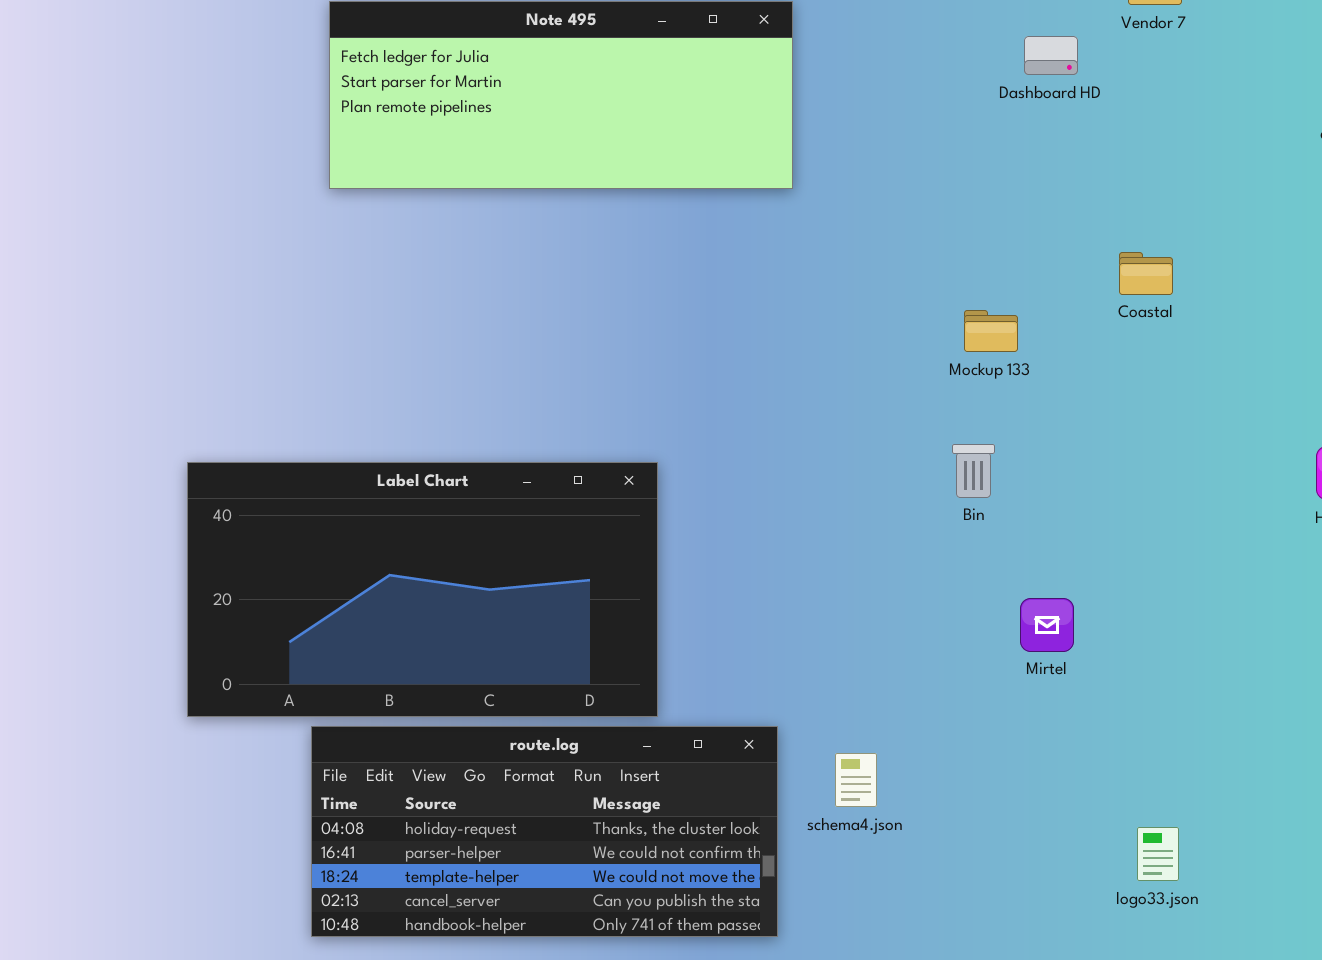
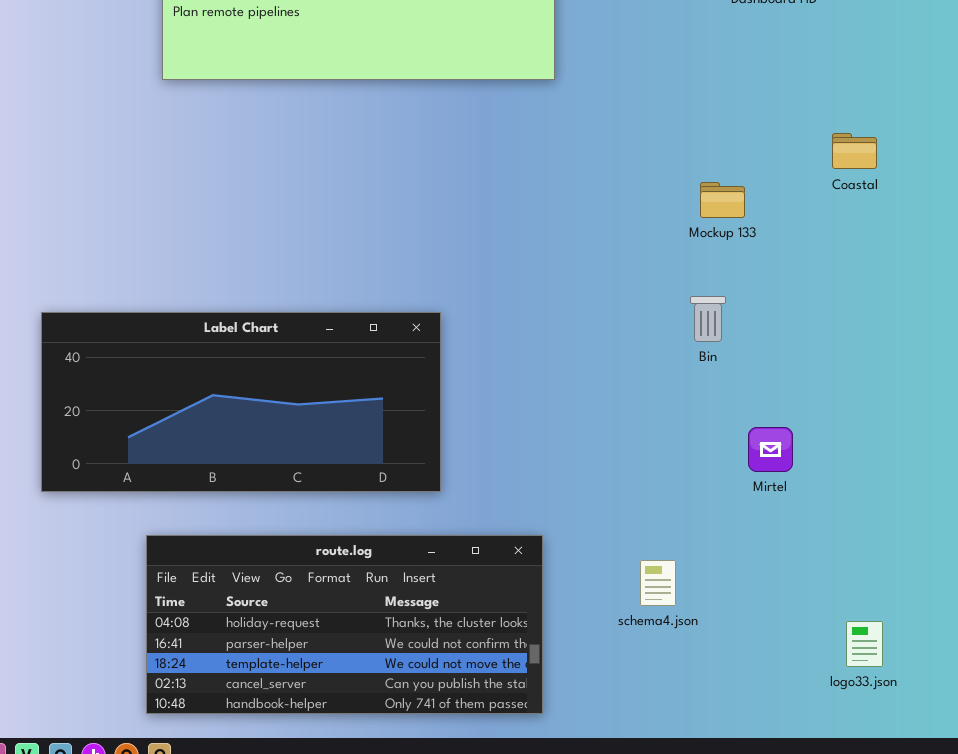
Label Chart: [187,462,658,717] -> [41,312,441,492], resized
schema4.json: [835,753,877,807] -> [640,560,676,606], moved

